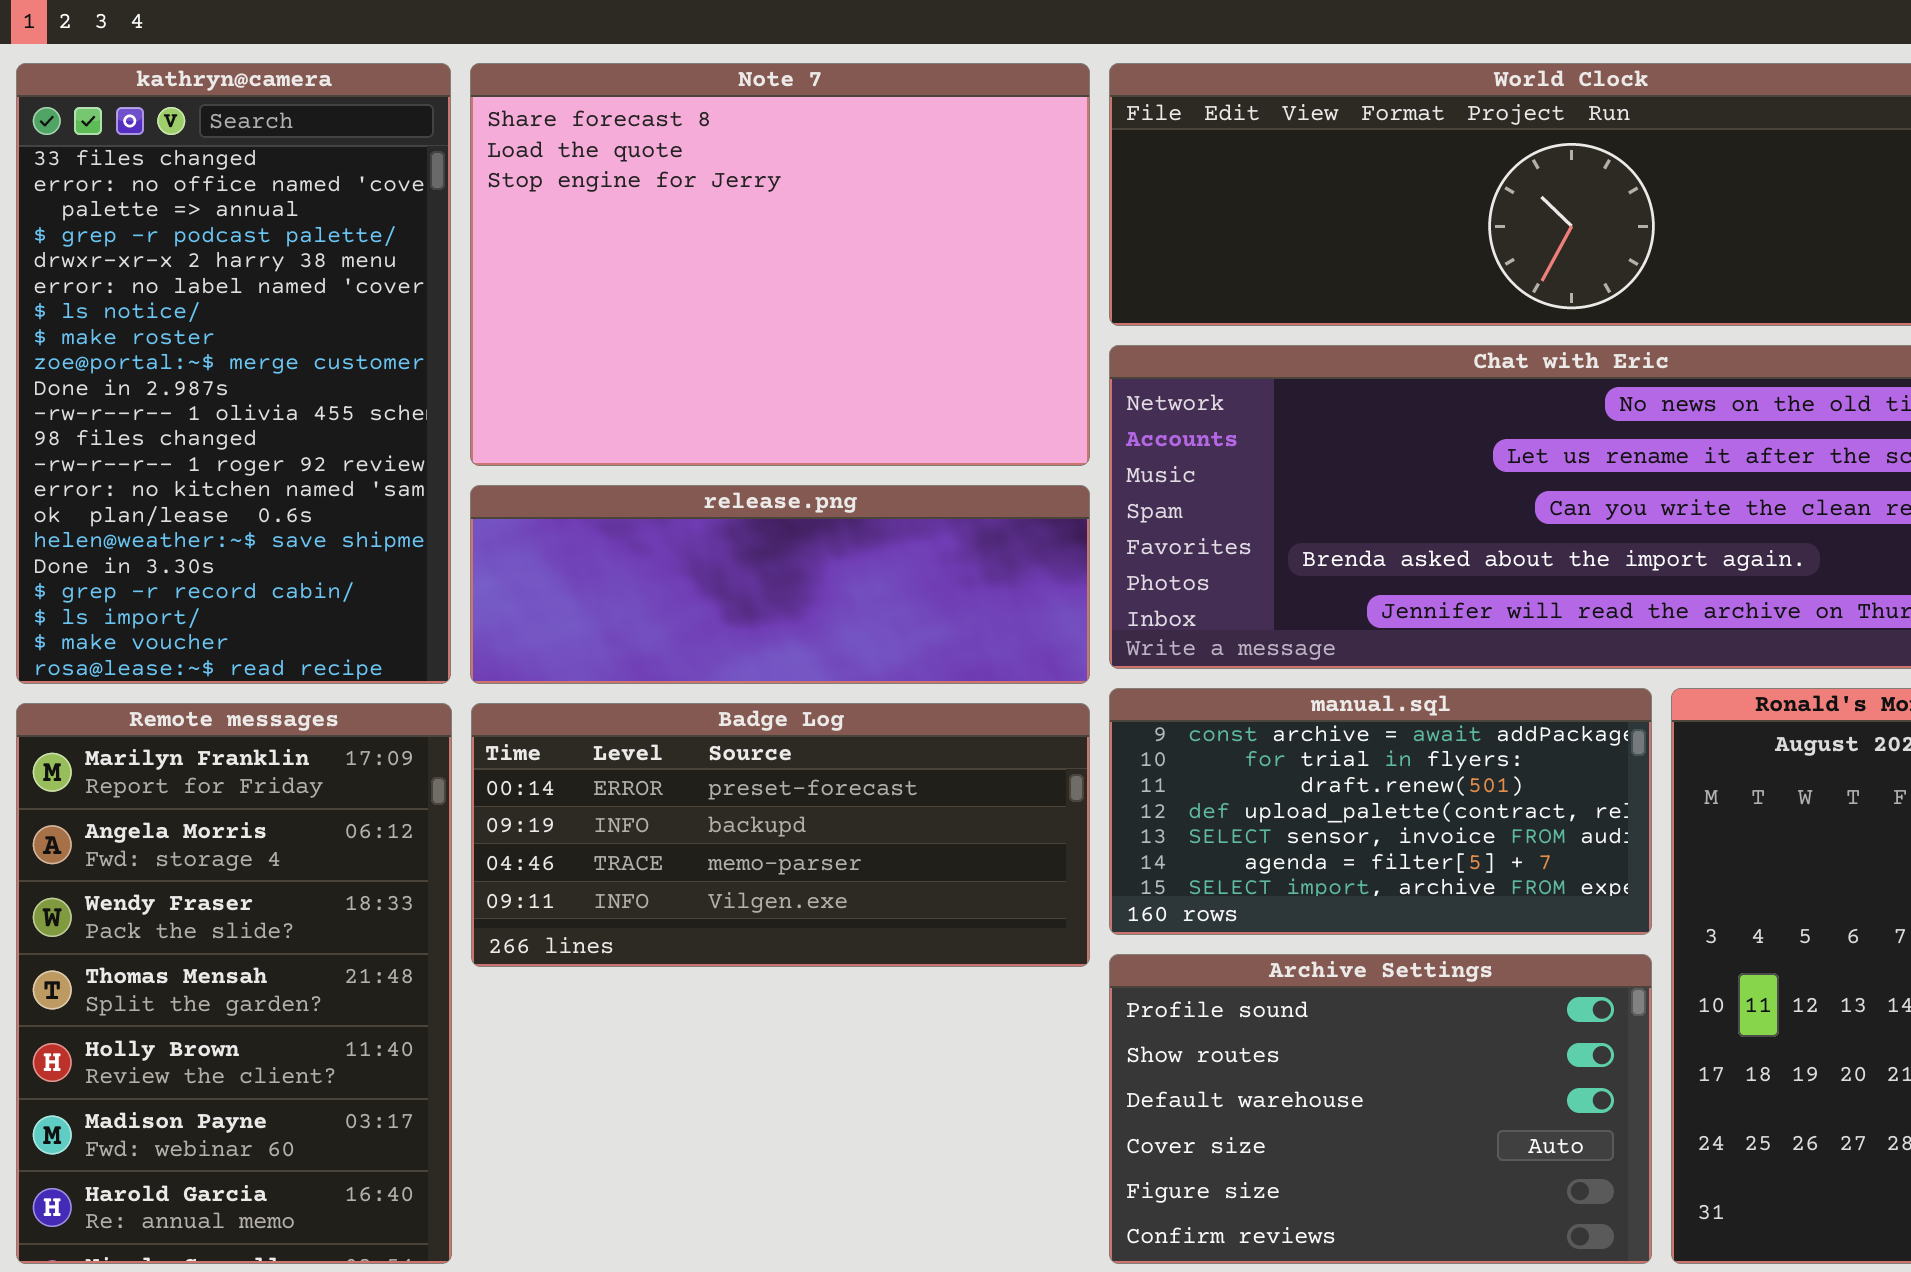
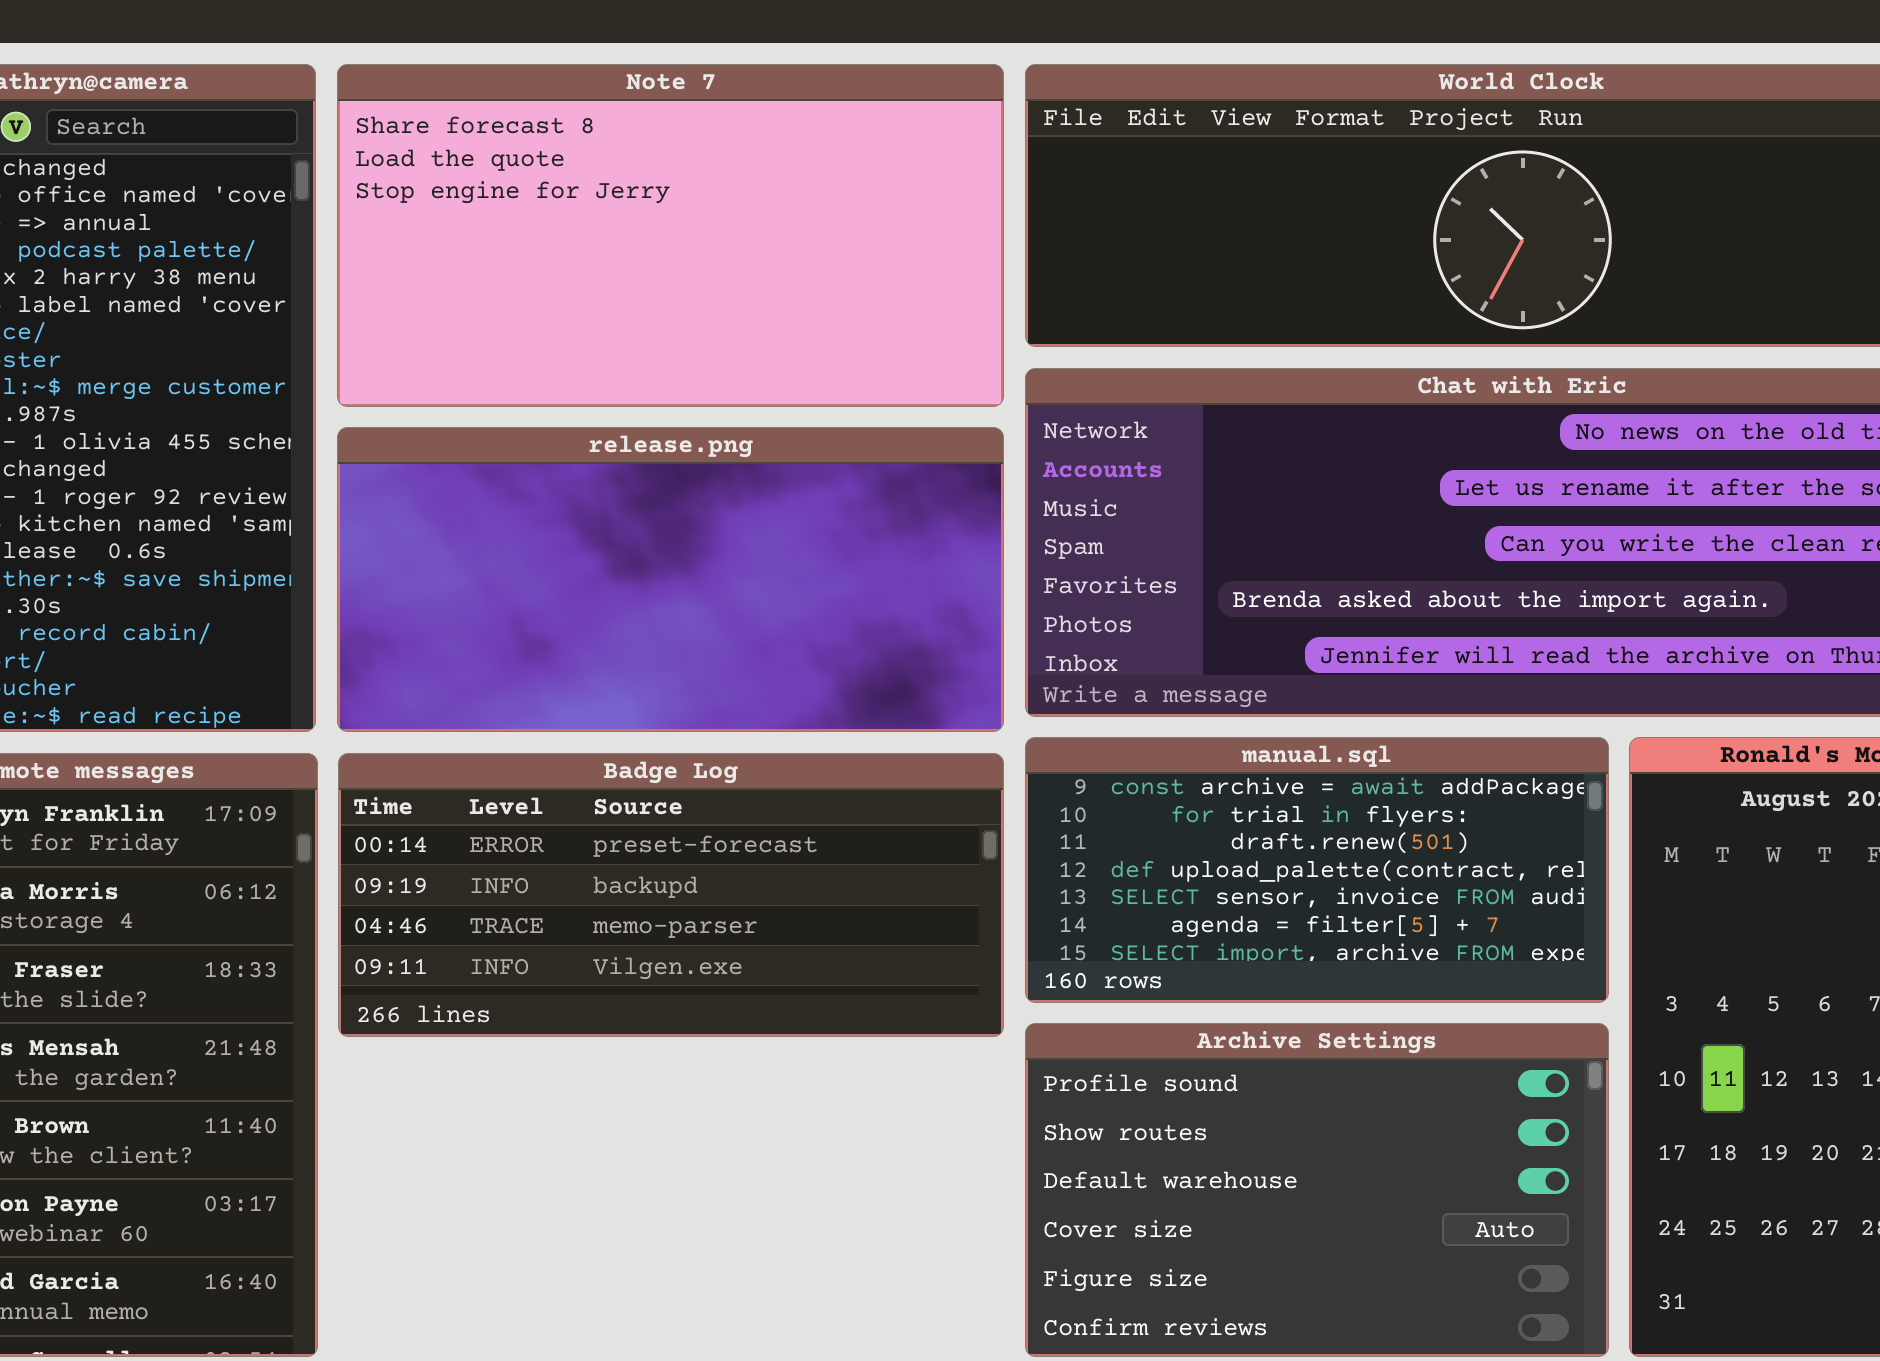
Note 7: [470,63,1090,466] -> [337,64,1004,407], resized
release.png: [470,485,1090,684] -> [337,427,1004,732], resized

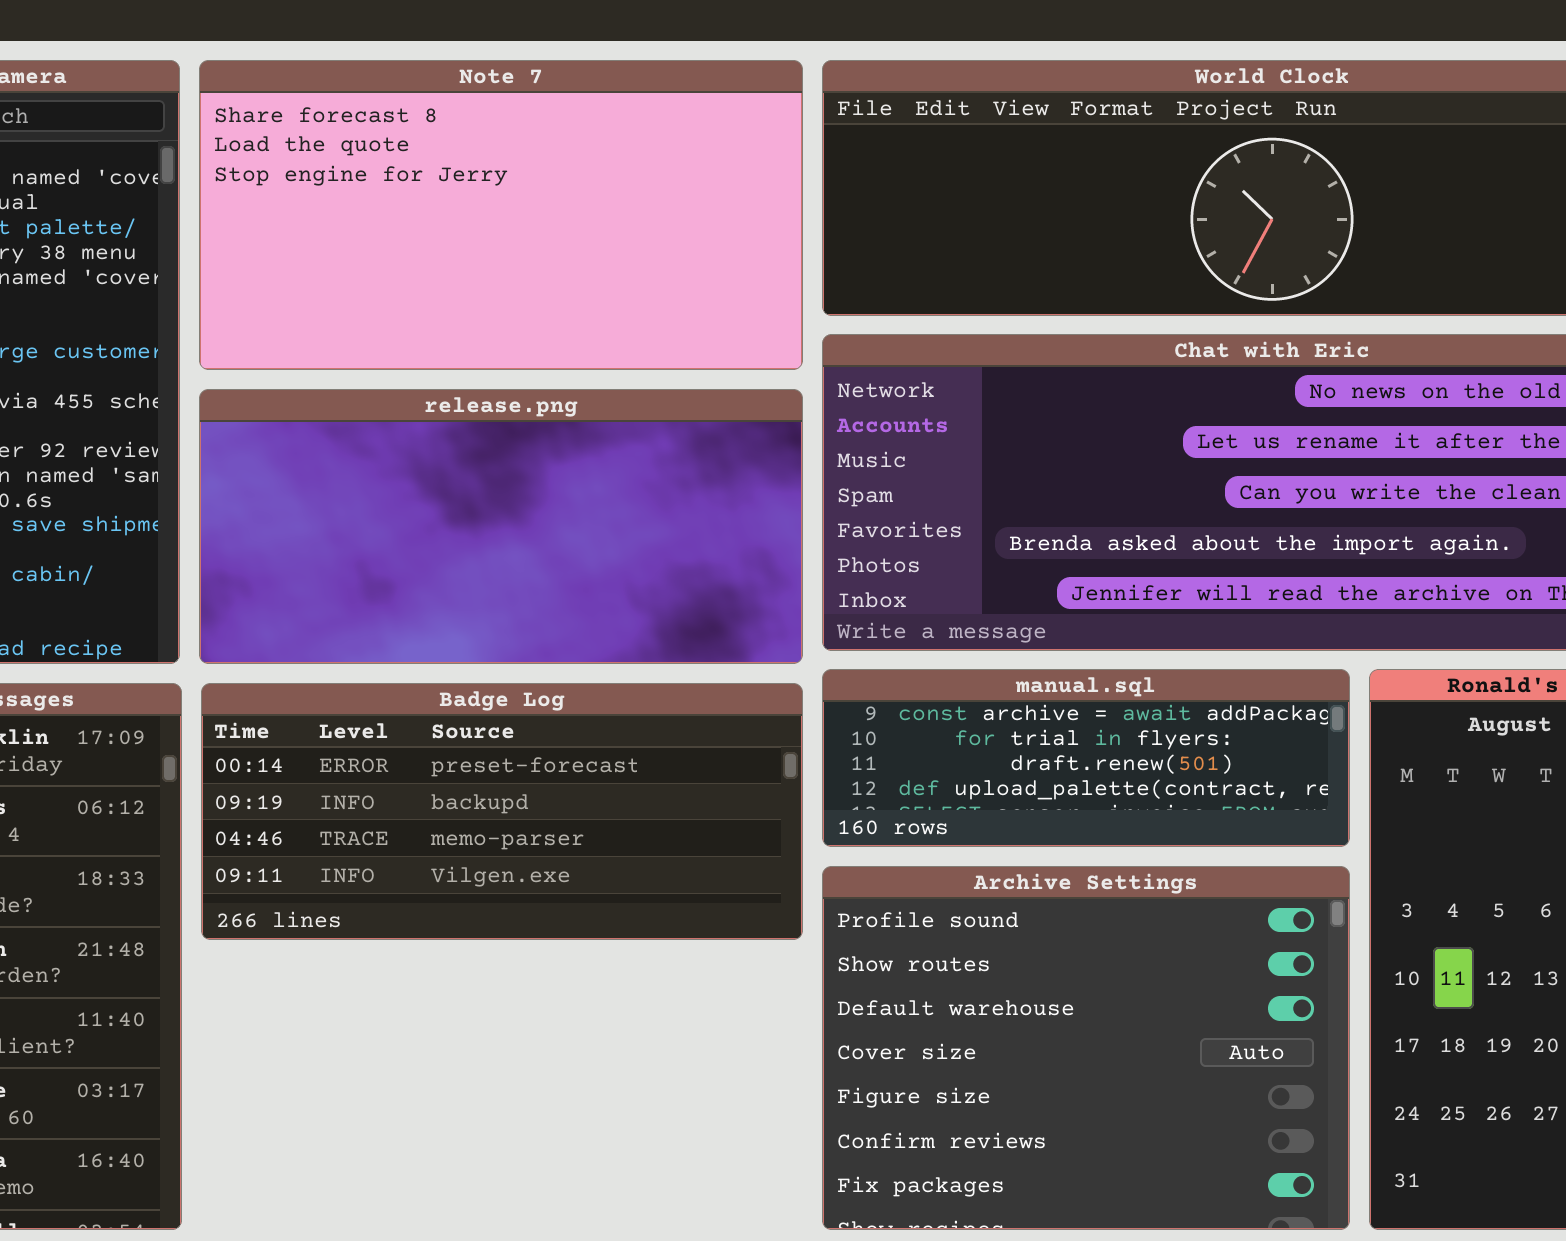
manual.sql: [1025,737,1609,1003] -> [822,669,1350,847], resized
Archive Settings: [1025,1023,1609,1357] -> [822,866,1350,1230], resized

